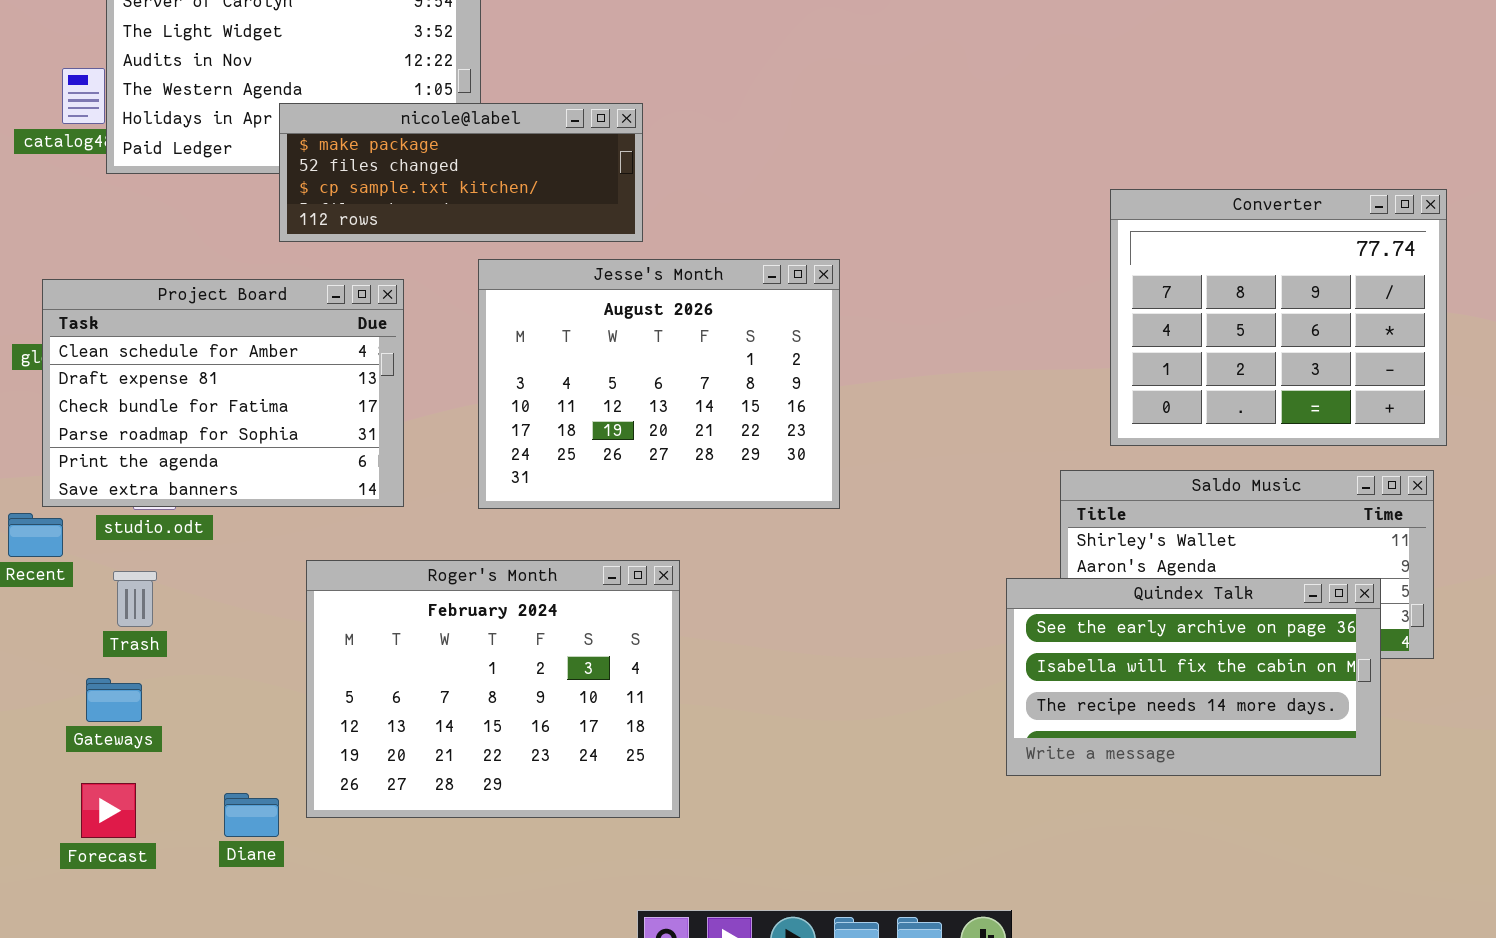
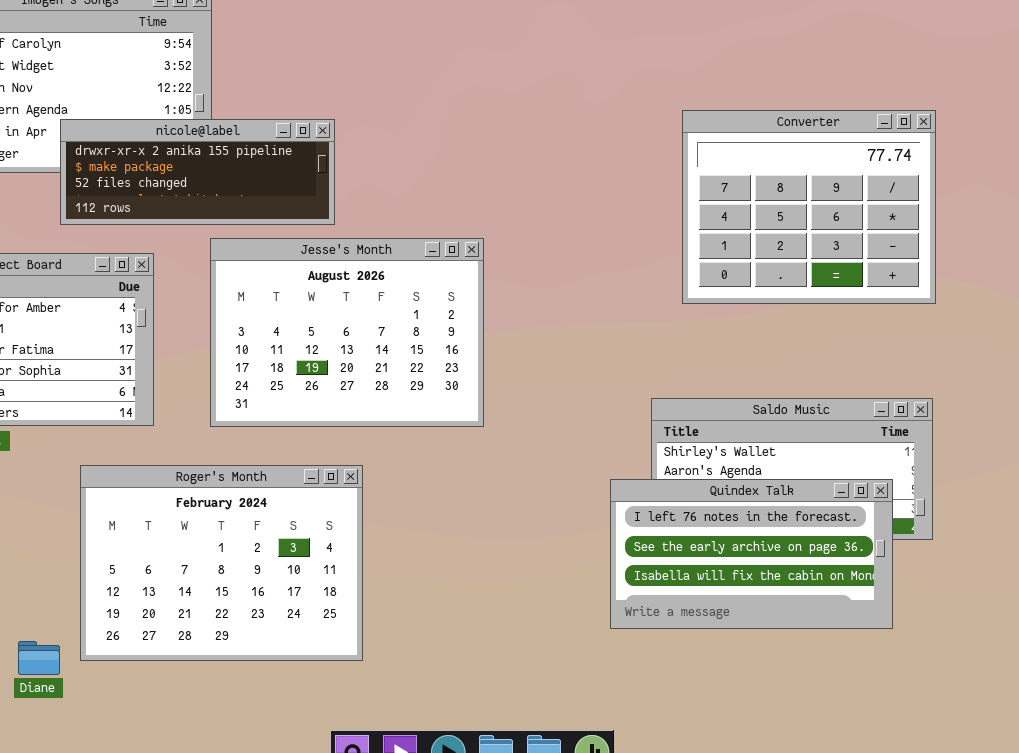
nicole@label: [279,103,643,242] -> [60,119,335,225], scrolled up 1 row
Converter: [1110,189,1447,446] -> [682,110,936,304], moved
Quindex Talk: [1006,578,1381,776] -> [610,479,893,629], scrolled up 1 row

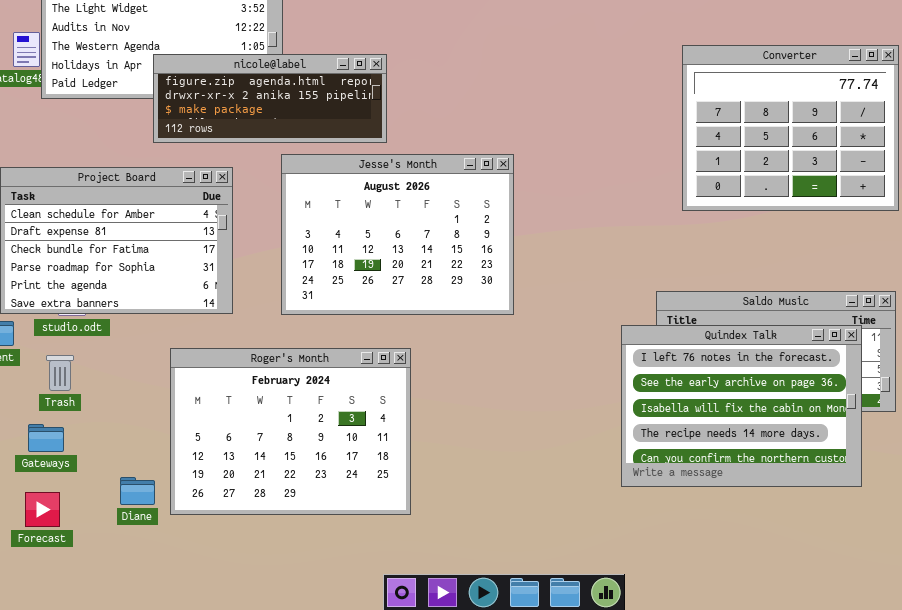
nicole@label: [60,119,335,225] -> [153,54,387,143], scrolled up 1 row
Quindex Talk: [610,479,893,629] -> [621,325,862,487], resized
Diane: [18,641,60,675] -> [120,477,155,505], moved

